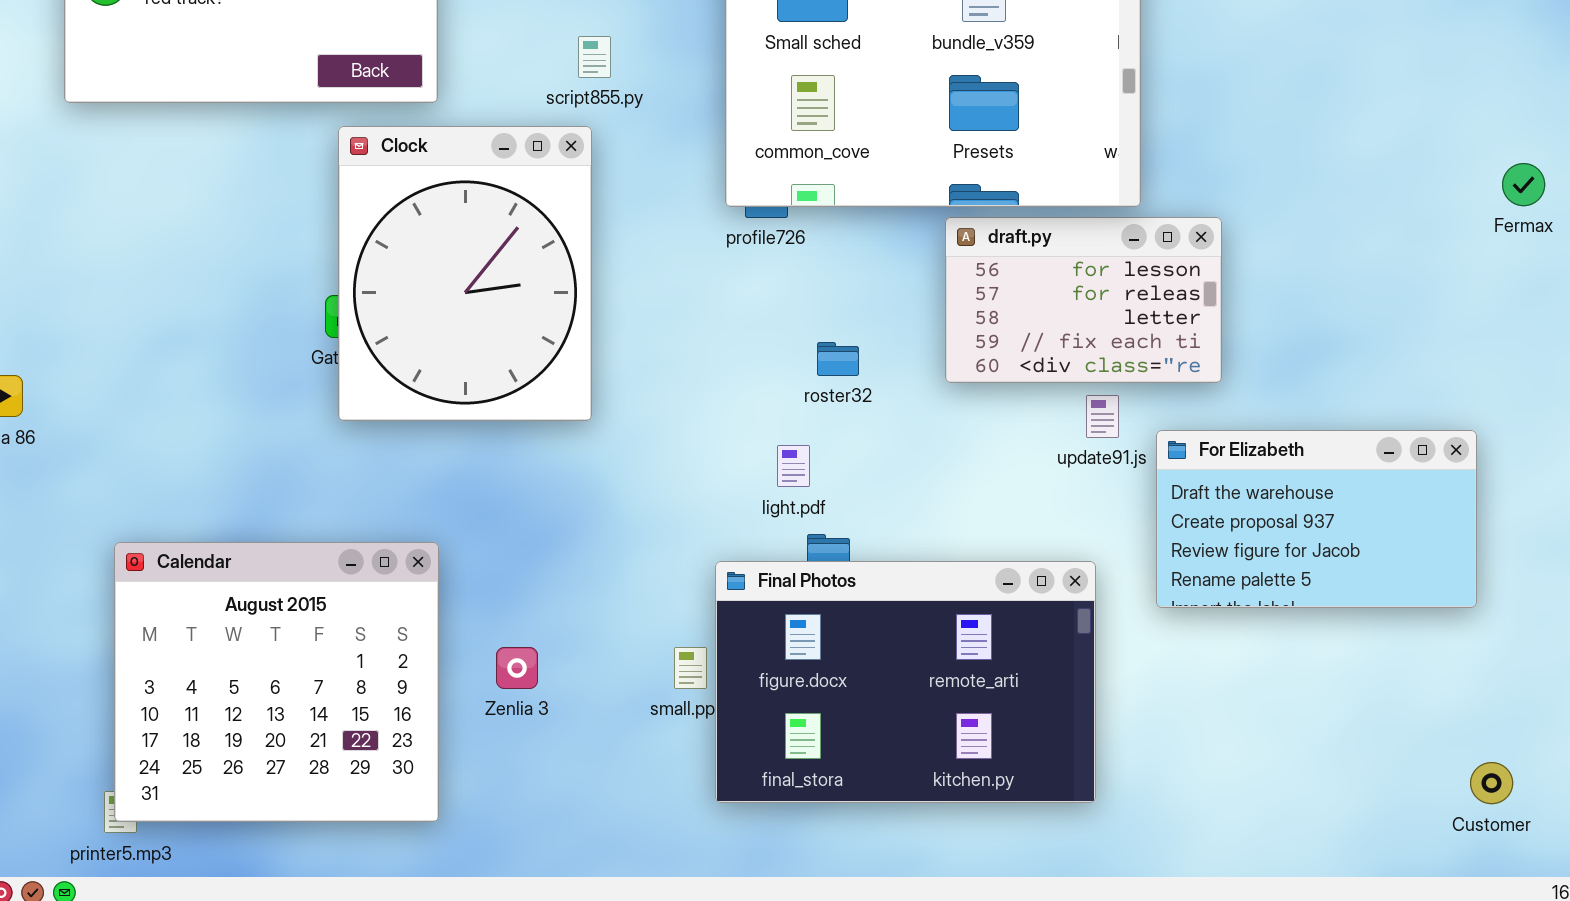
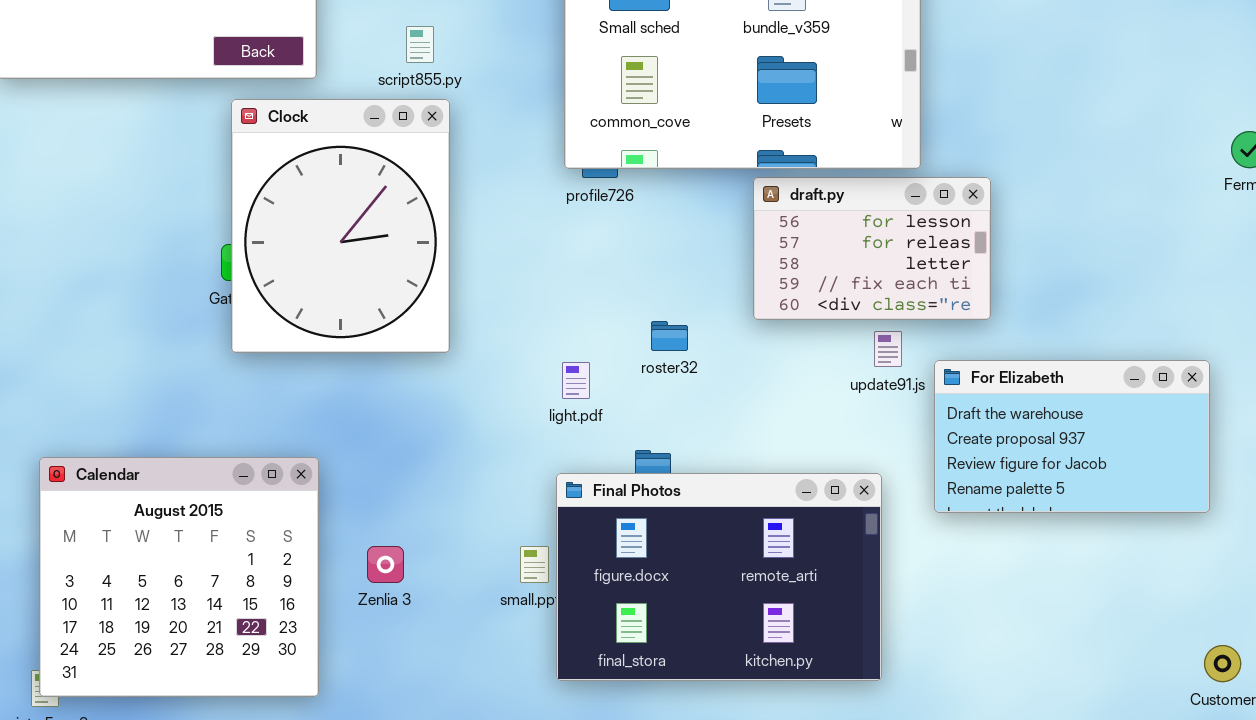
script855.py: [578,36,611,78] -> [406,26,434,63], moved
roster32: [817,342,859,376] -> [651,321,688,351], moved
light.pdf: [777,445,810,487] -> [562,362,590,399], moved

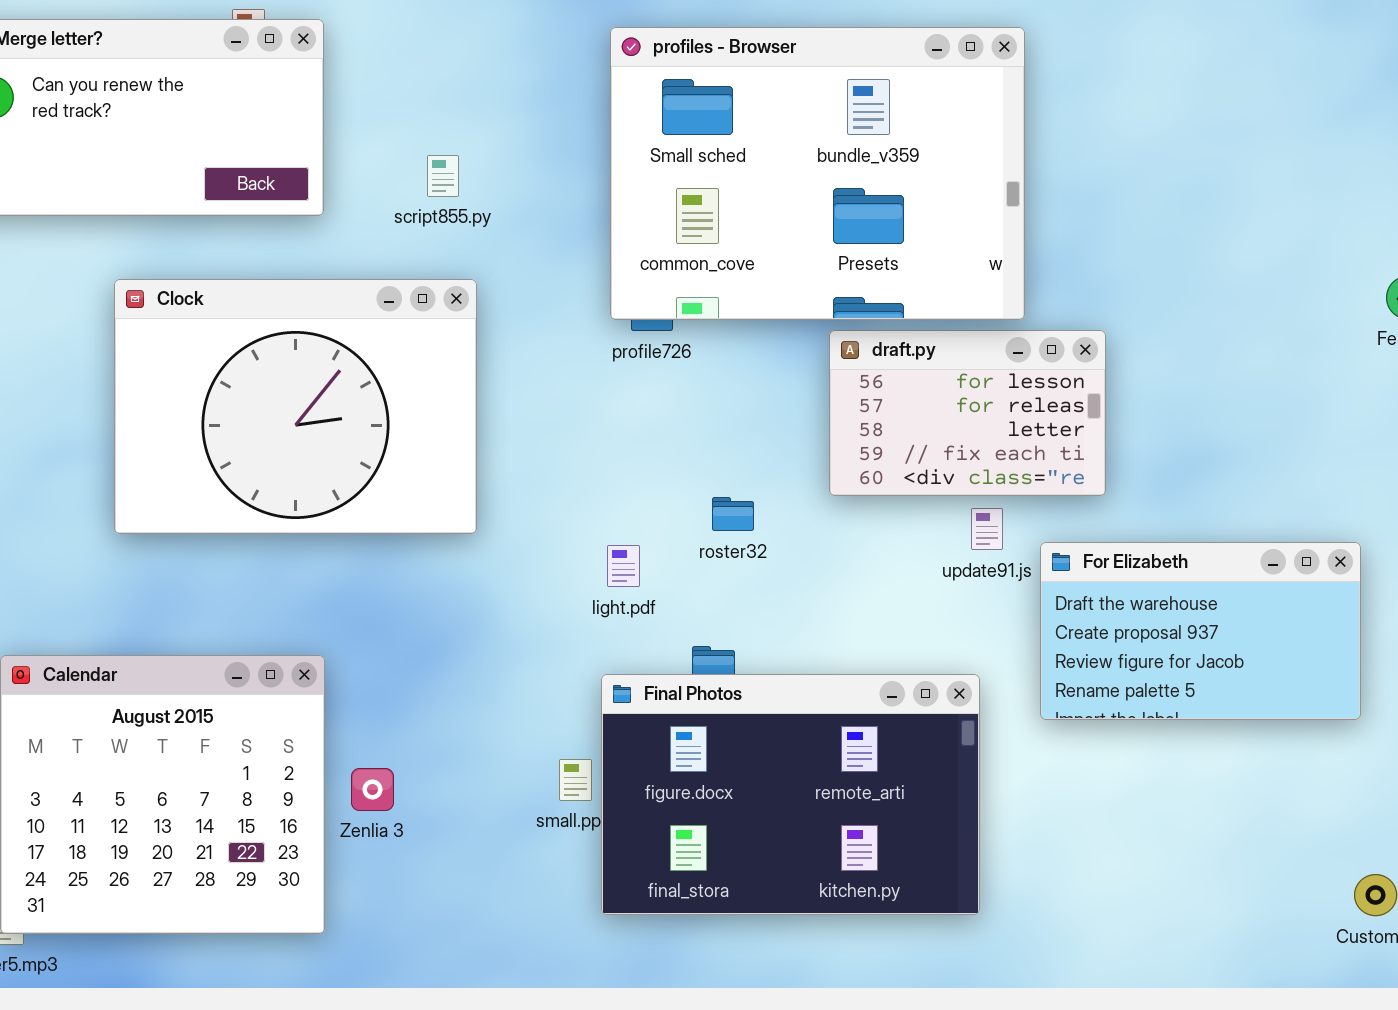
Clock: [231,99,450,353] -> [114,279,477,534], resized
Zenlia 3: [367,546,404,583] -> [351,768,394,811], moved

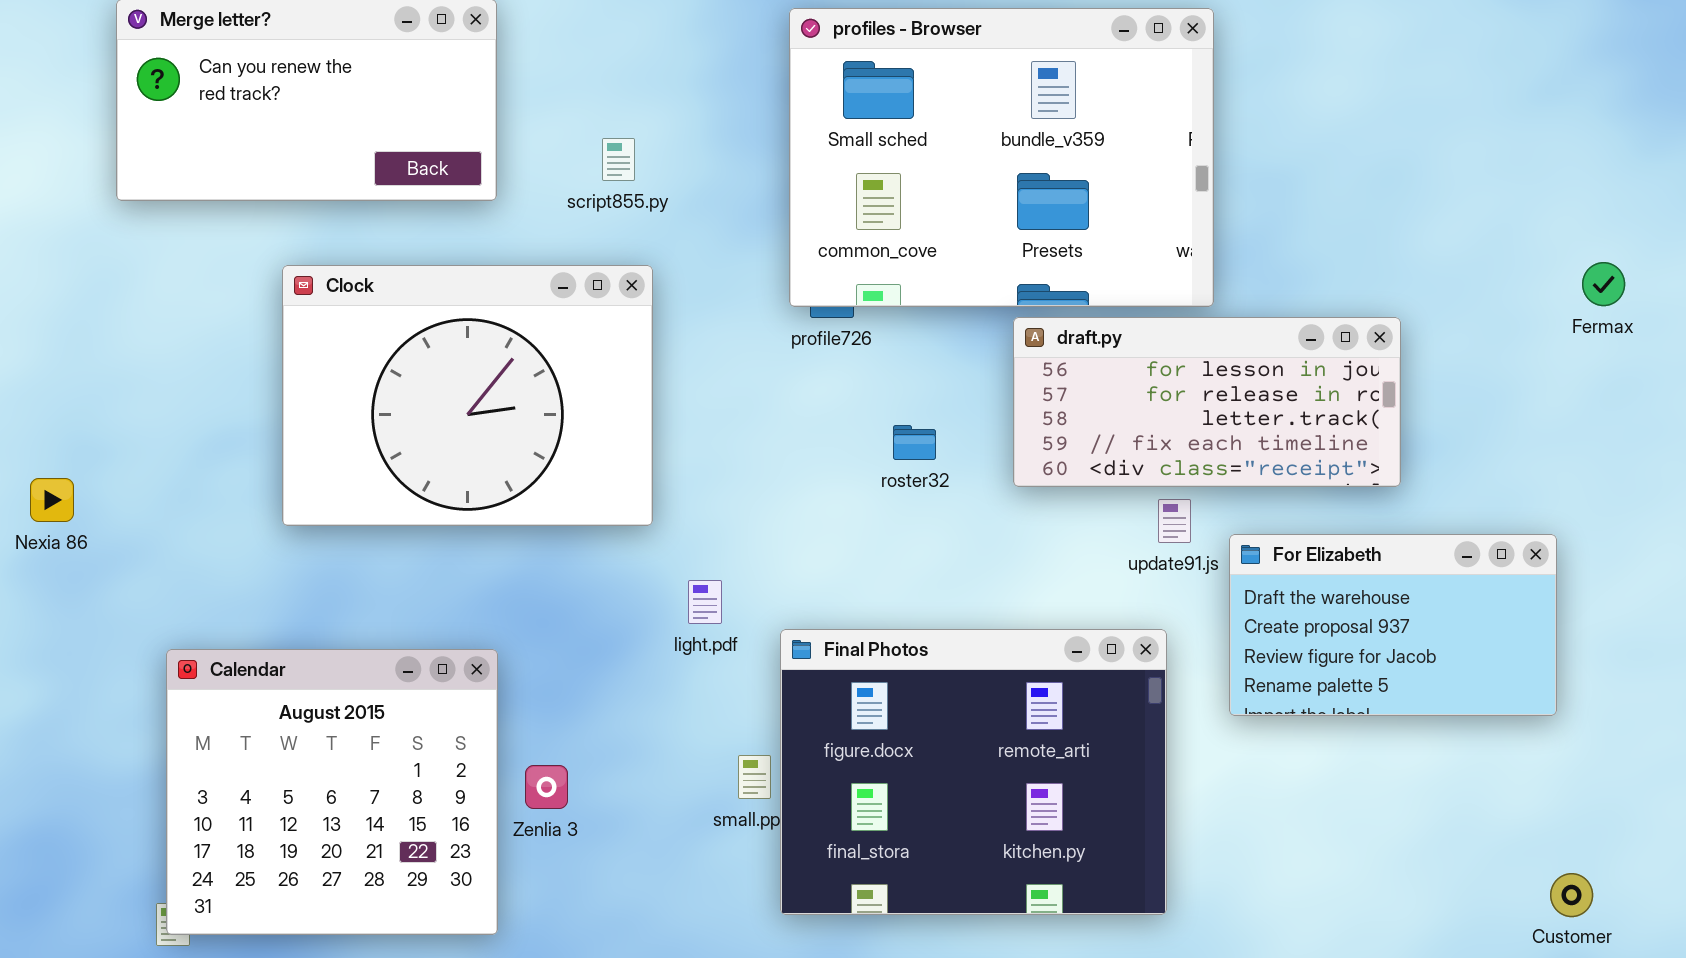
draft.py: [829,330,1106,496] -> [1013,317,1401,487], resized
roster32: [712,497,754,531] -> [893,425,936,460], moved
light.pdf: [607,545,640,587] -> [688,580,722,624], moved
Final Photos: [601,674,980,915] -> [780,629,1167,915], resized

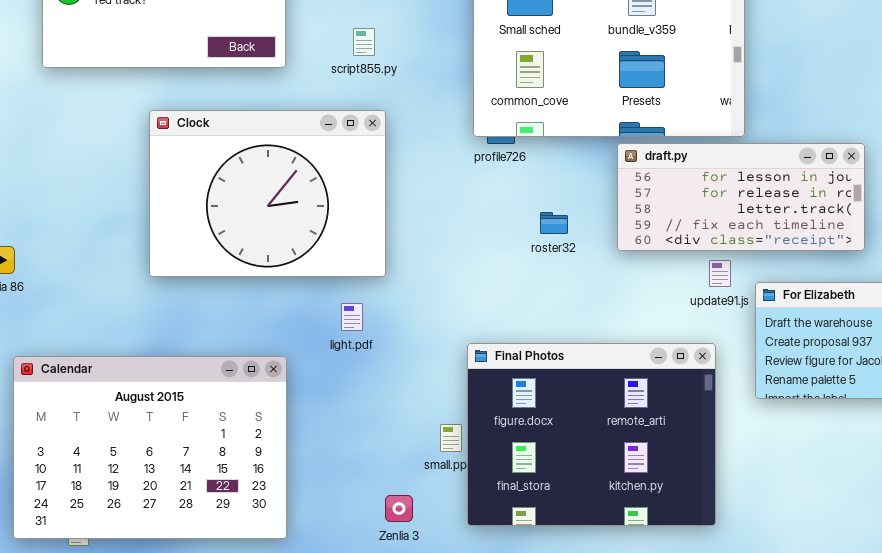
light.pdf: [688,580,722,624] -> [341,303,363,331], moved
Calendar: [166,649,498,935] -> [13,356,287,539], resized
Zenlia 3: [525,765,568,809] -> [385,495,413,522], moved

